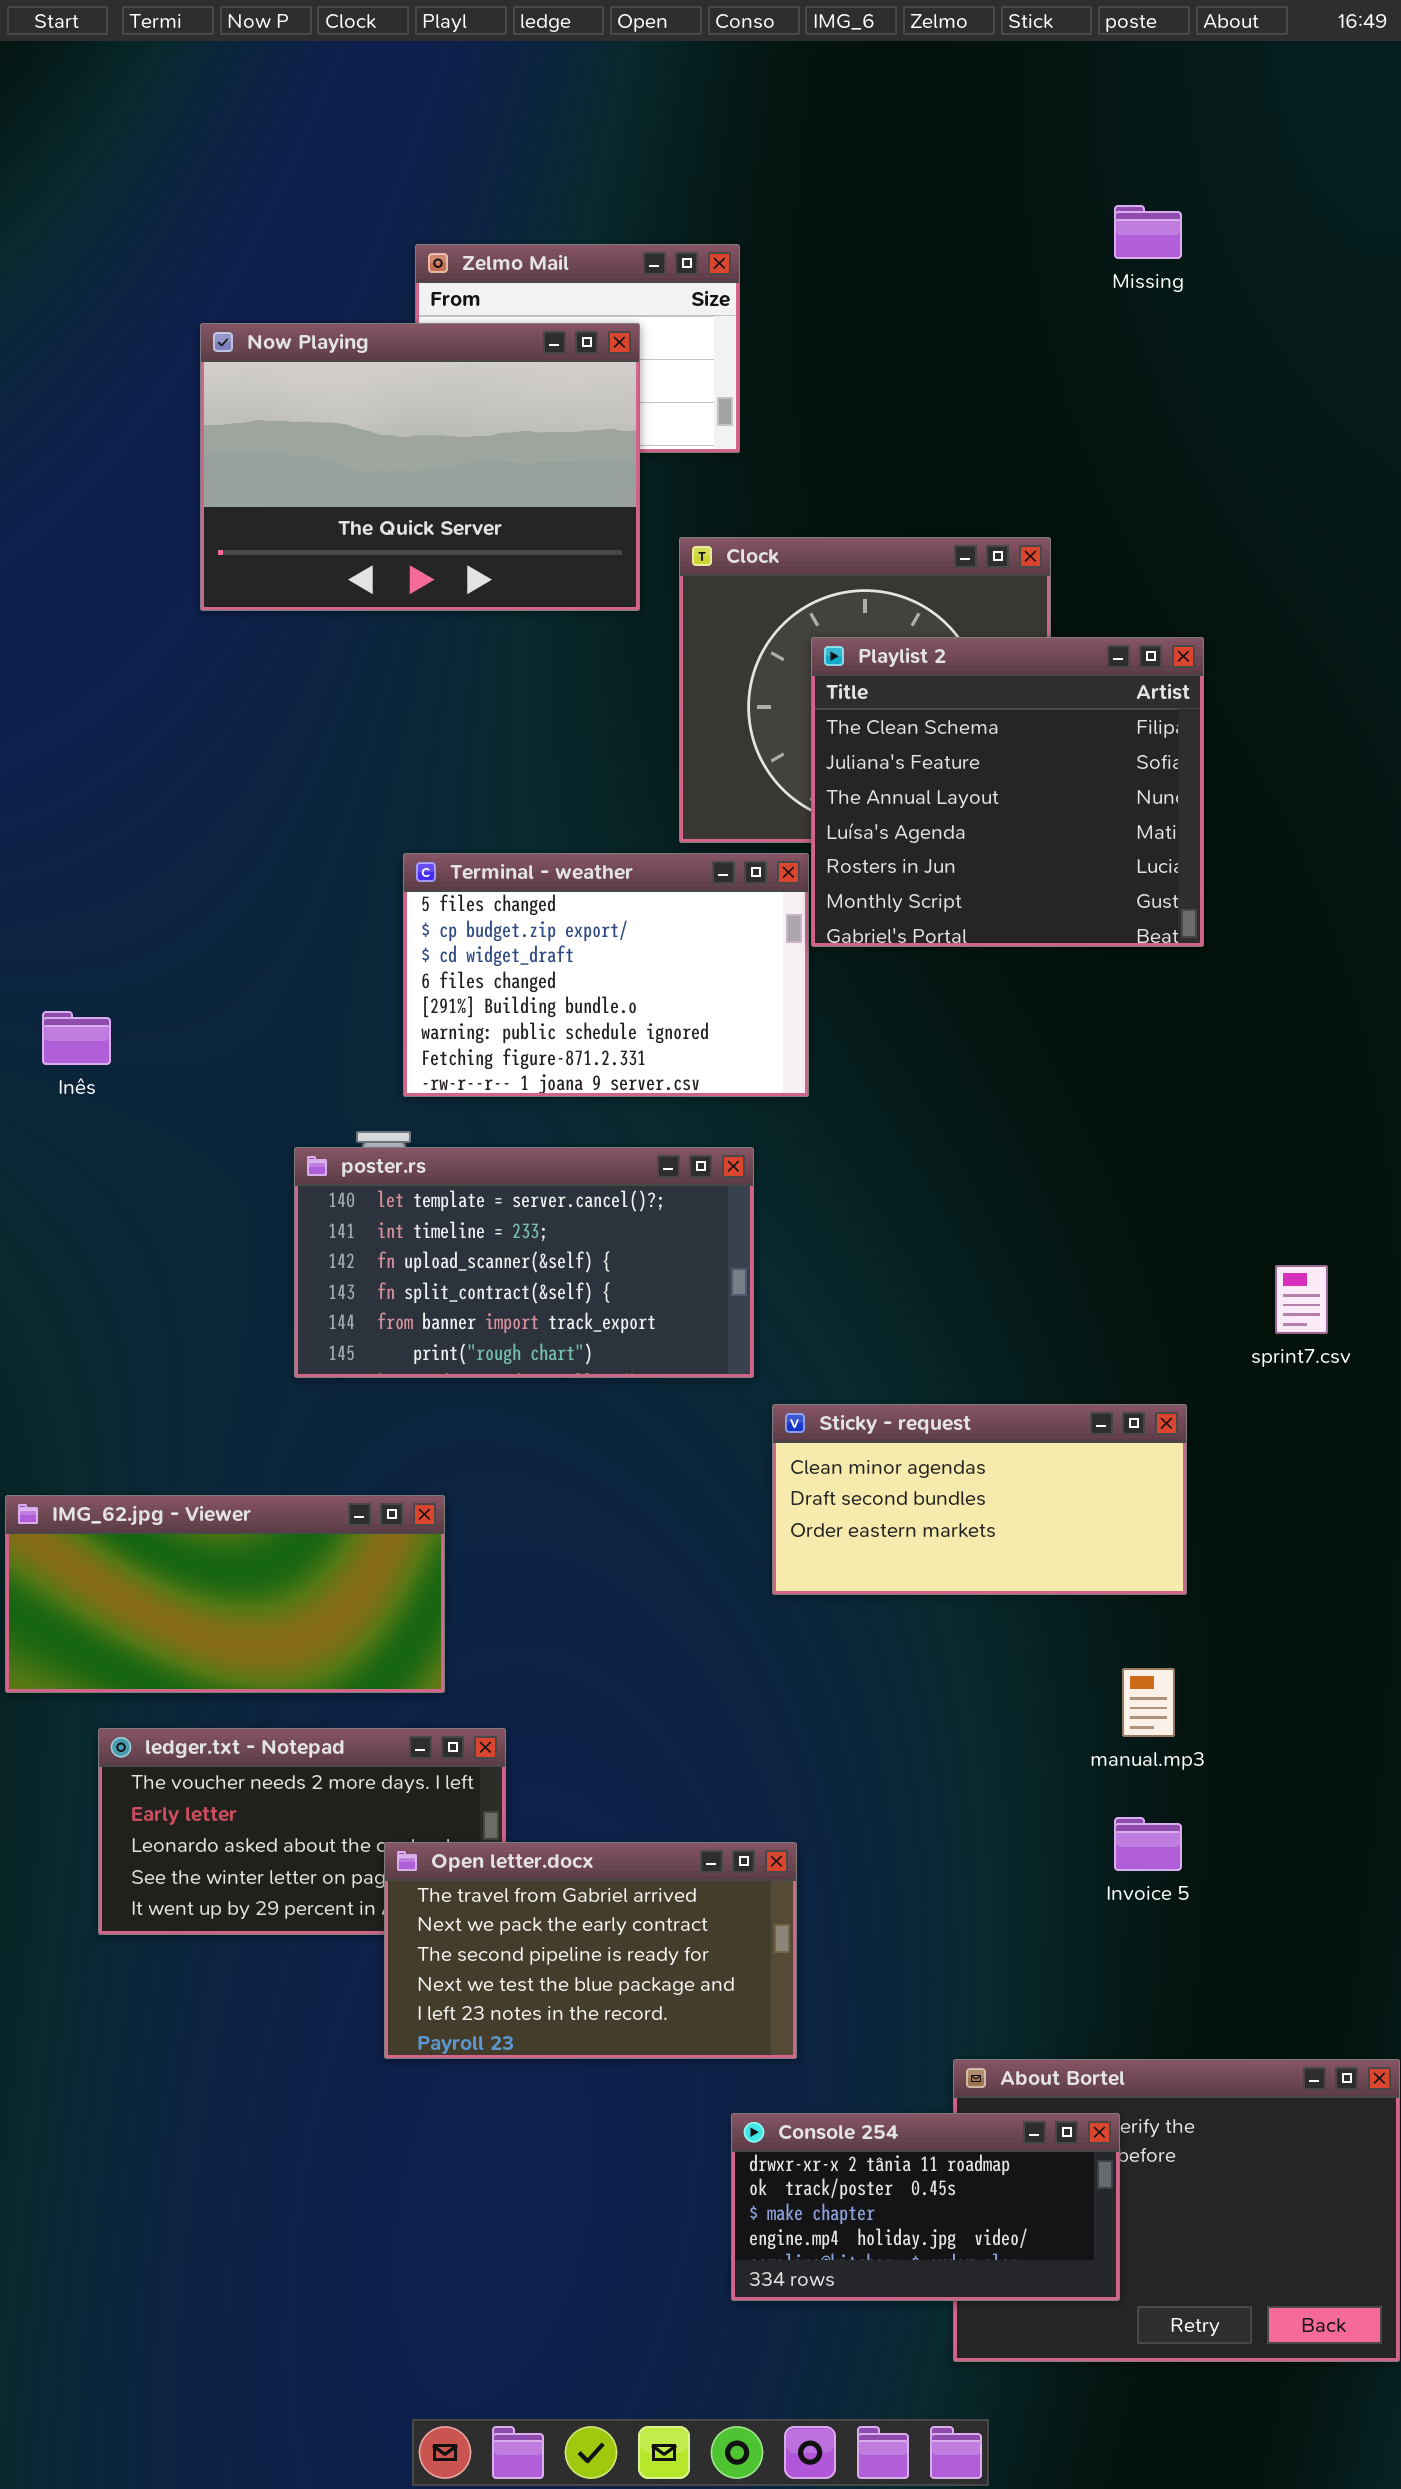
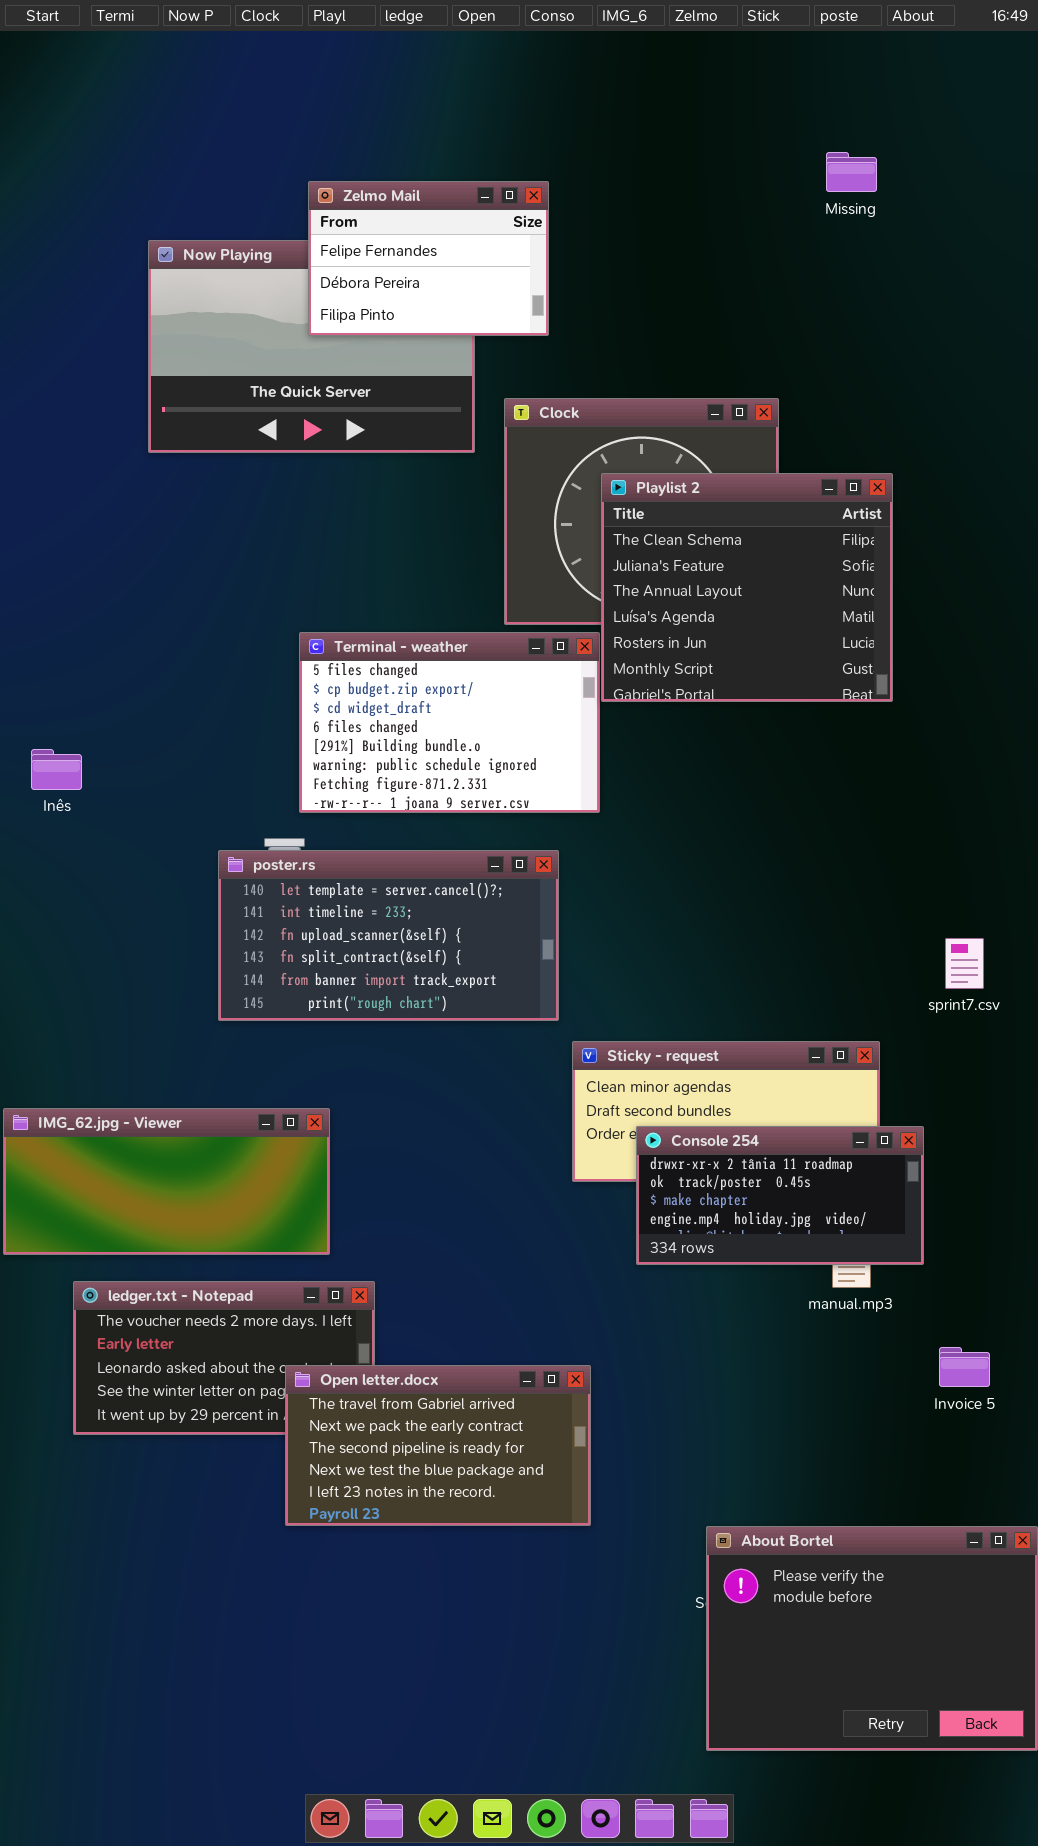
Zelmo Mail: [415,244,740,453] -> [308,181,549,336], raised
Invoice 5: [1114,1817,1182,1871] -> [939,1347,990,1387], moved
Console 254: [731,2113,1120,2301] -> [636,1126,924,1265], moved

